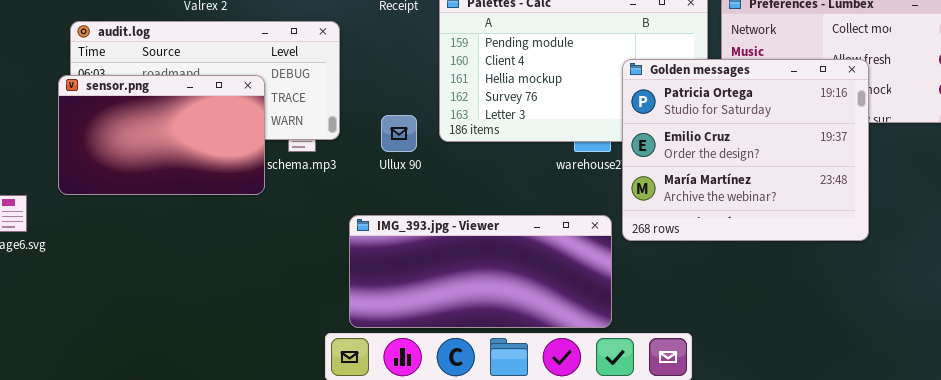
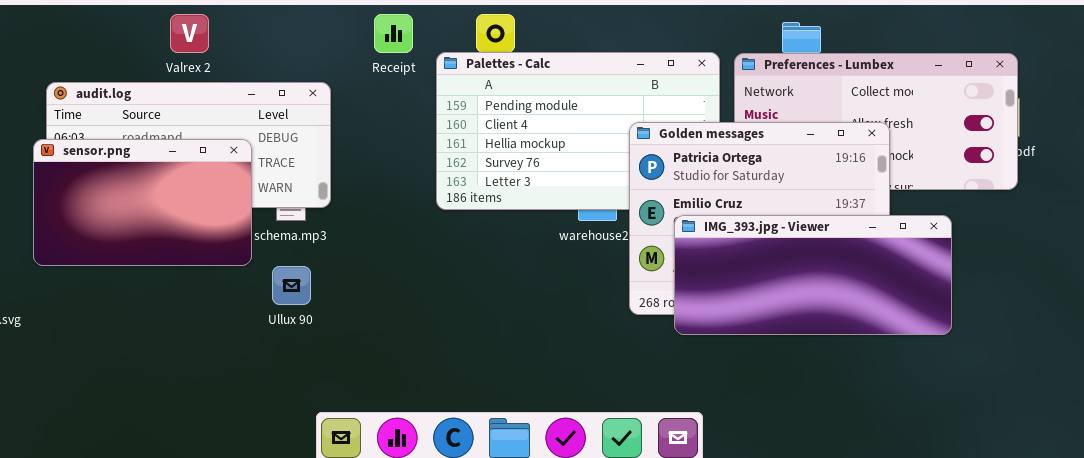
Ullux 90: [381,115,417,152] -> [272,266,311,305], moved
IMG_393.jpg - Viewer: [349,215,612,328] -> [674,215,952,335], moved

